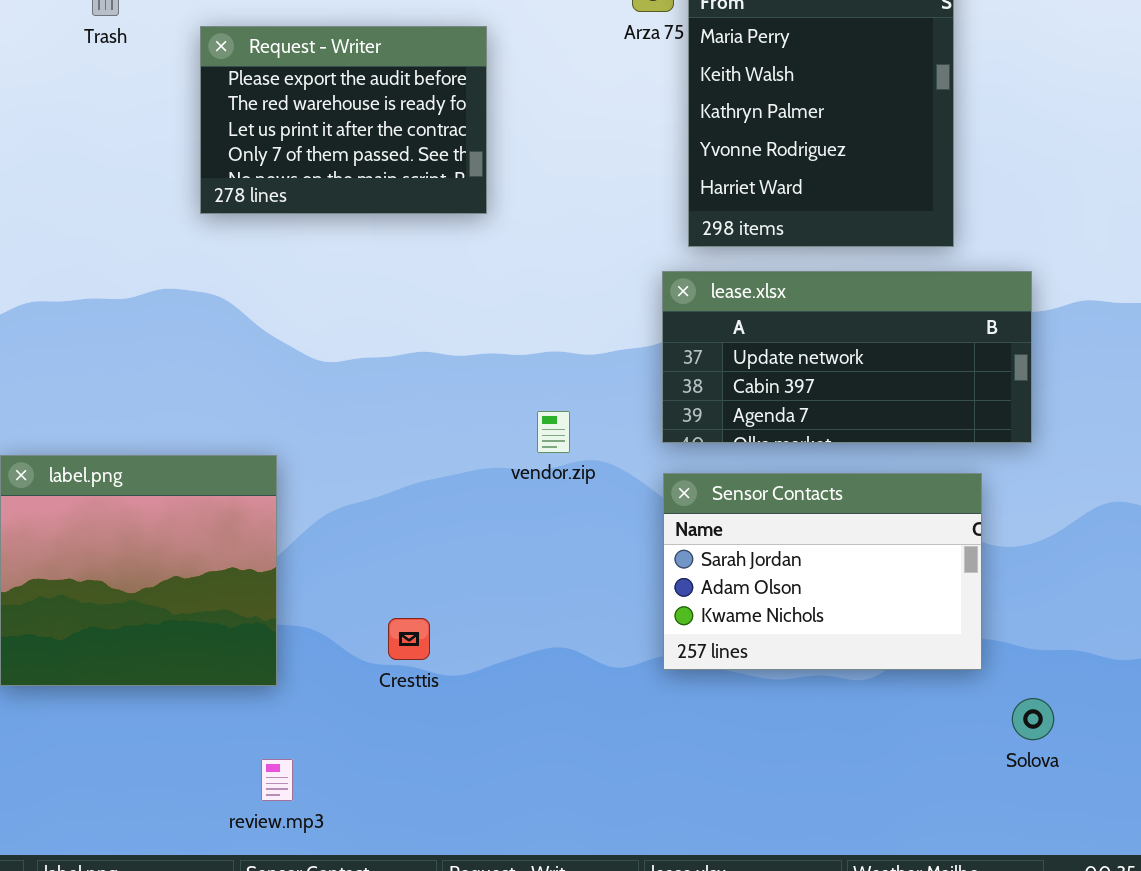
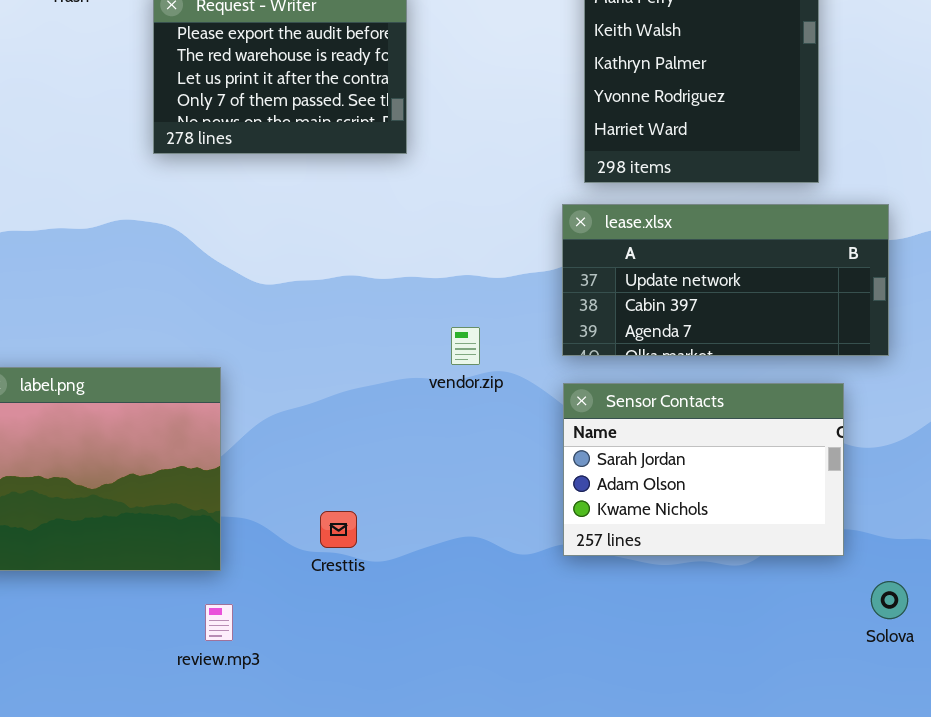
review.mp3: [261,759,293,801] -> [205,604,233,641], moved

